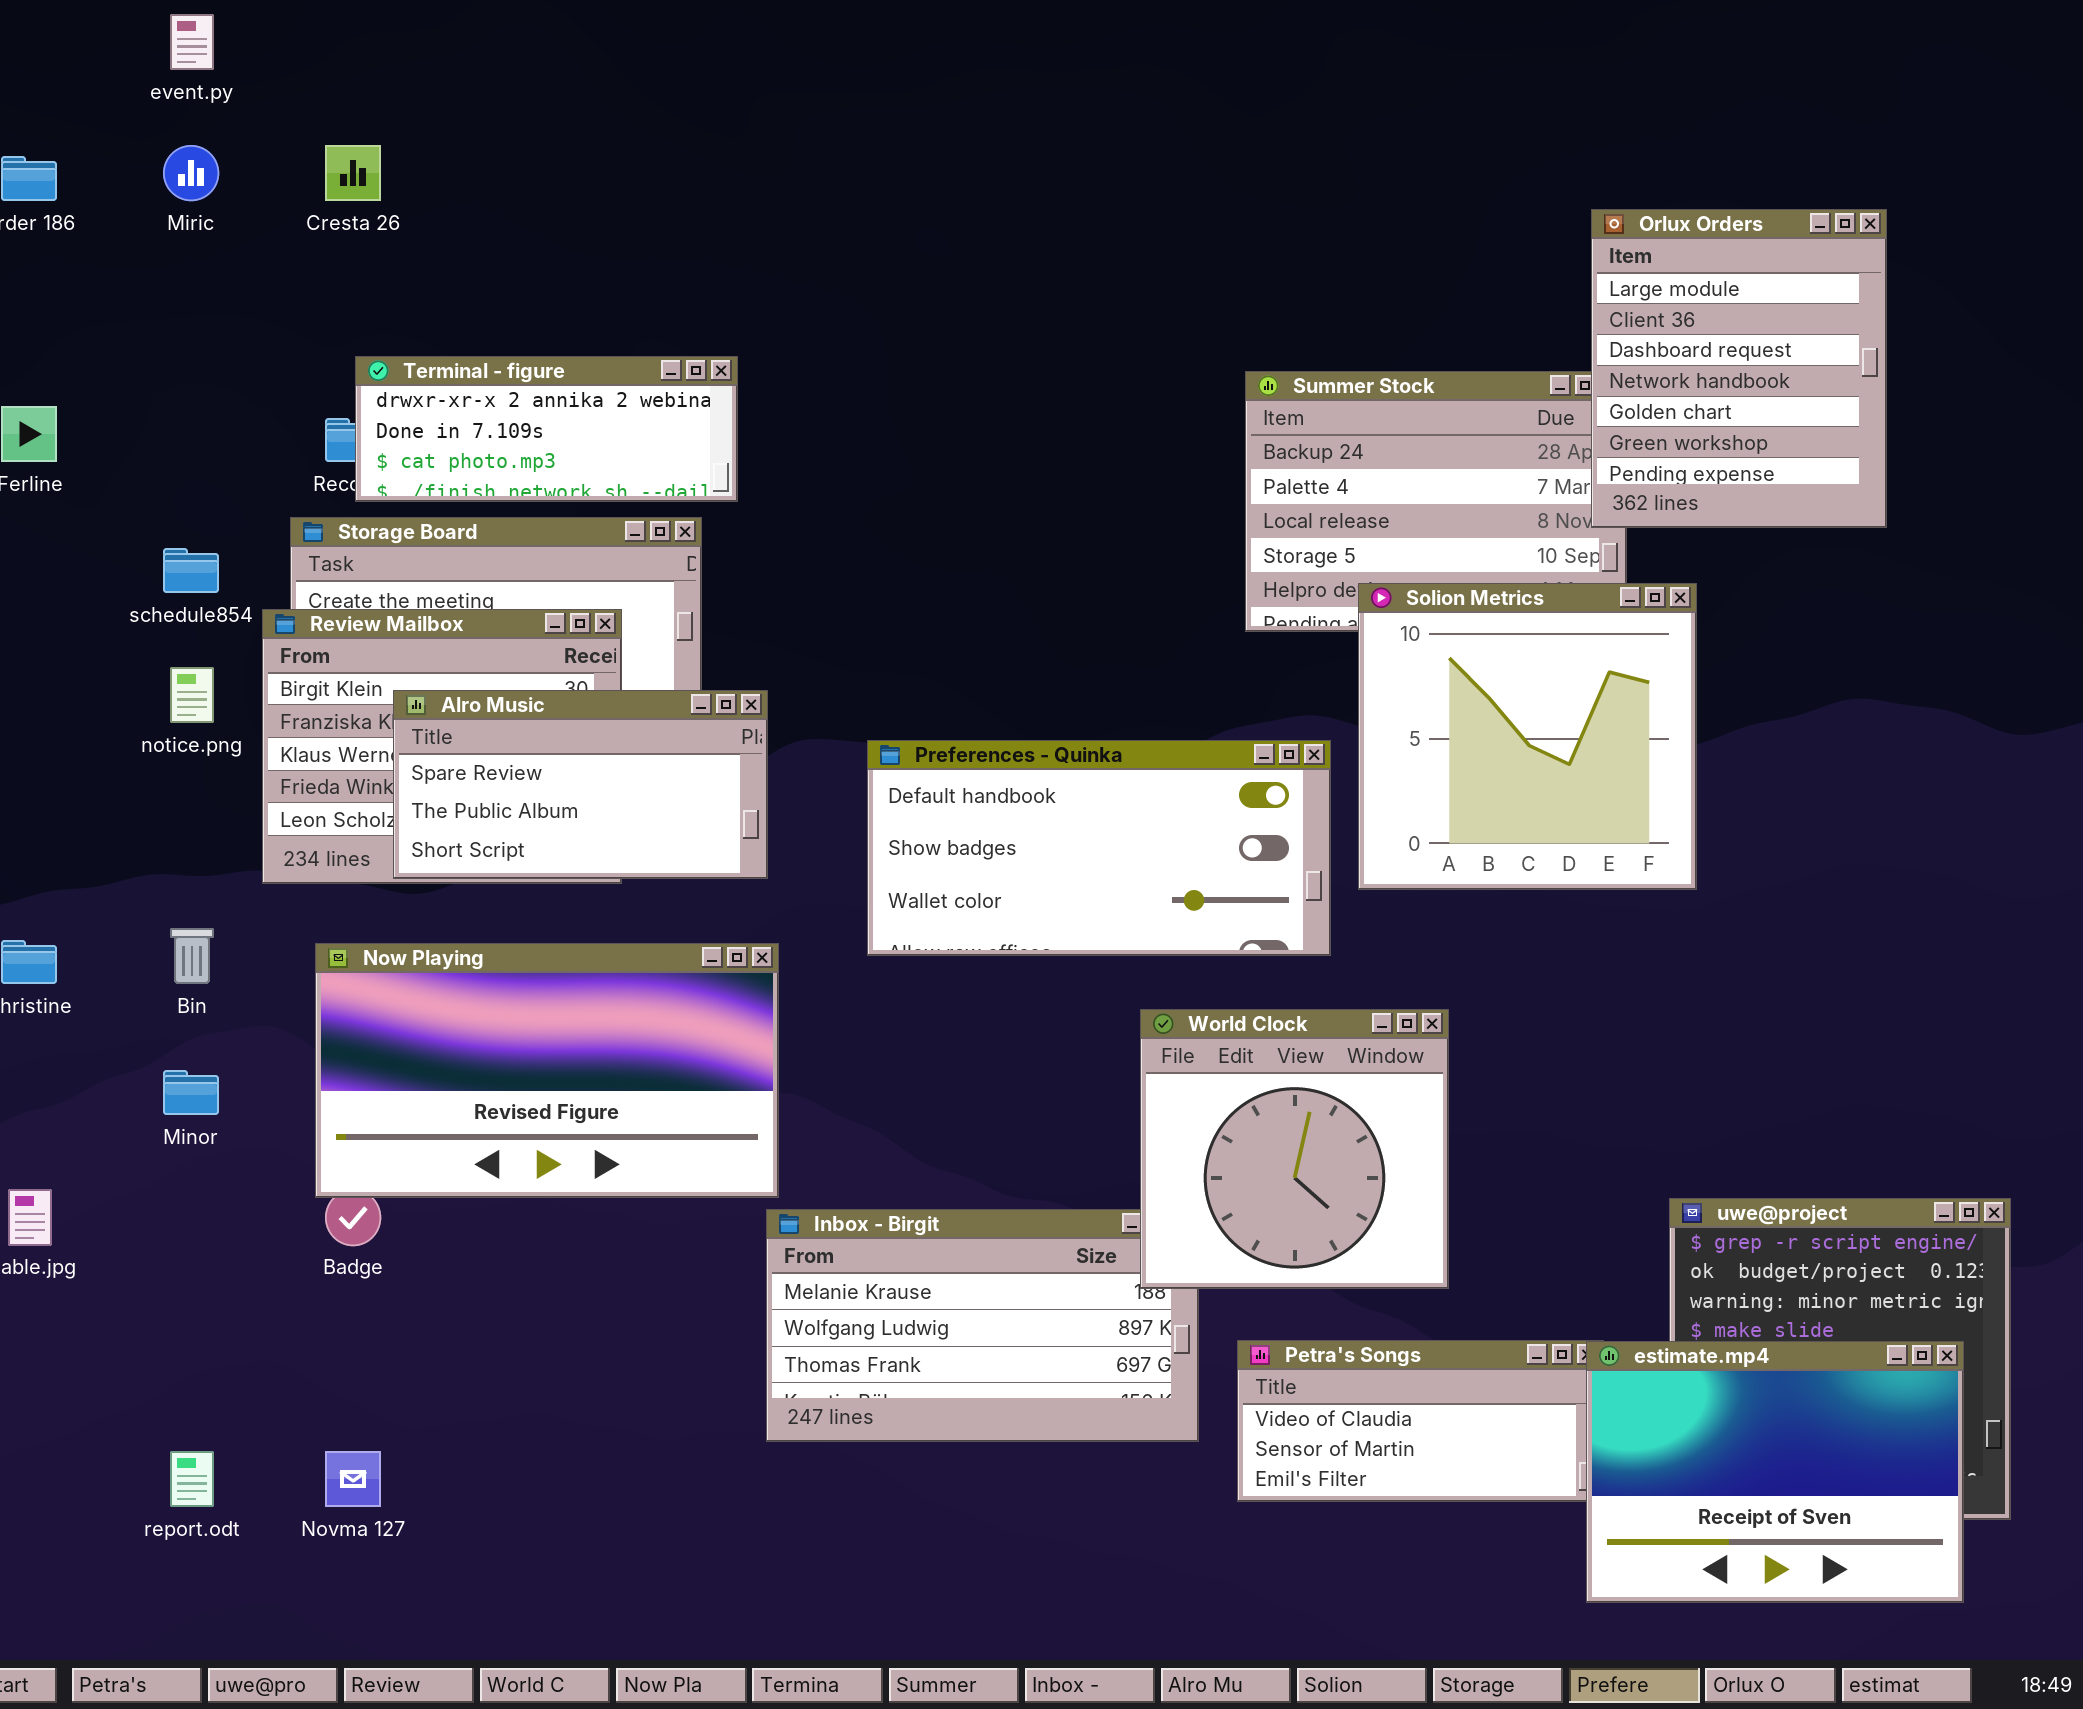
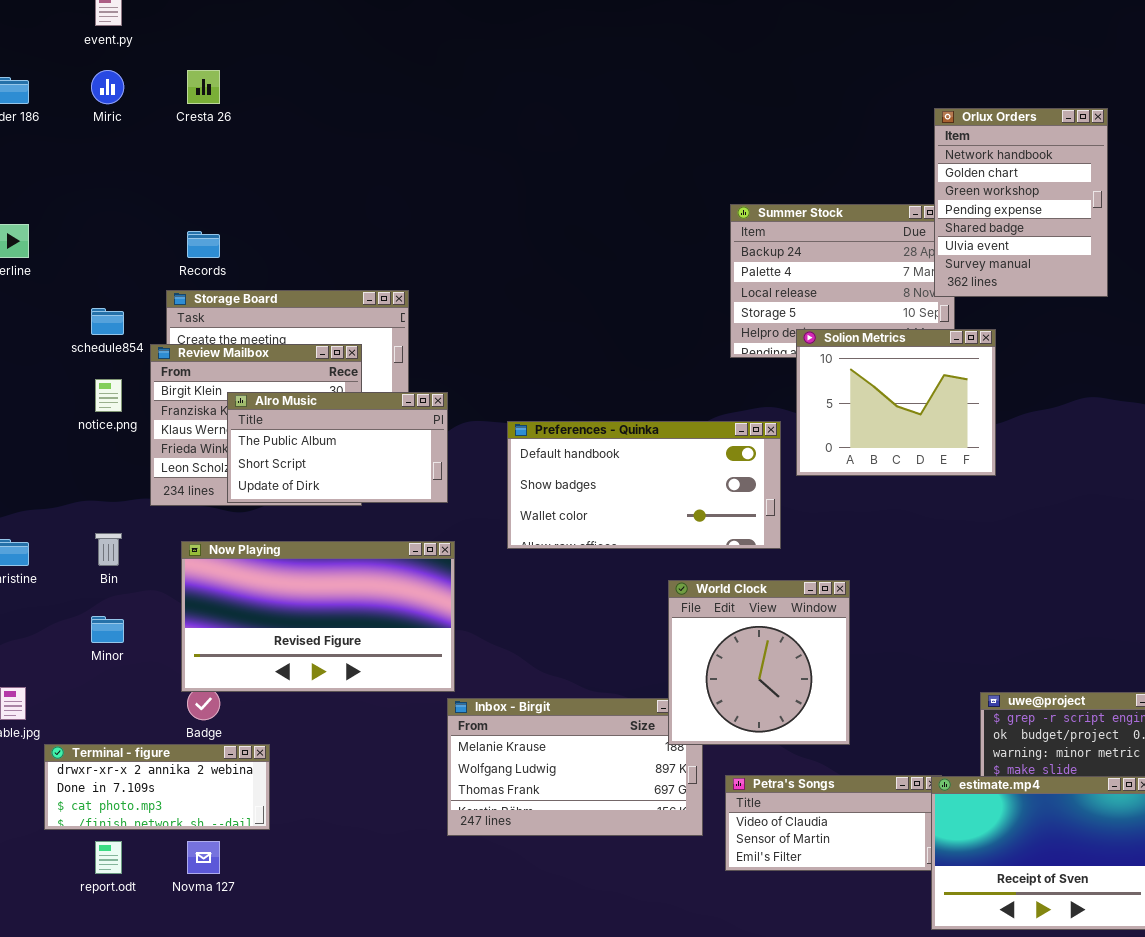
Orlux Orders: [1591,209,1887,528] -> [934,108,1108,297], scrolled down 3 rows
Terminal - figure: [355,356,738,502] -> [44,744,270,830], moved
Solion Metrics: [1358,583,1697,890] -> [796,329,996,476], resized
Alro Music: [393,690,768,879] -> [227,392,448,503], scrolled down 1 row

